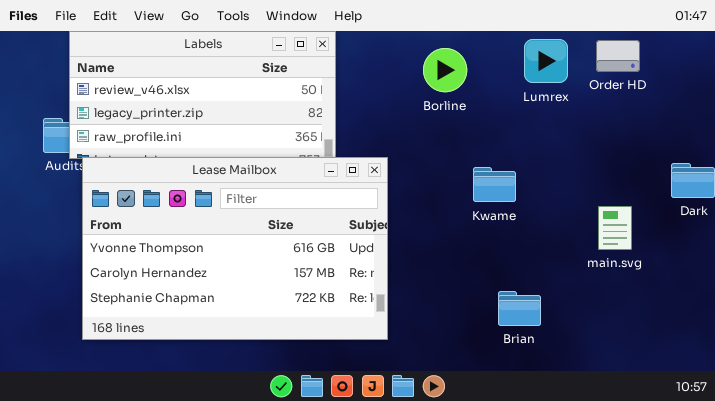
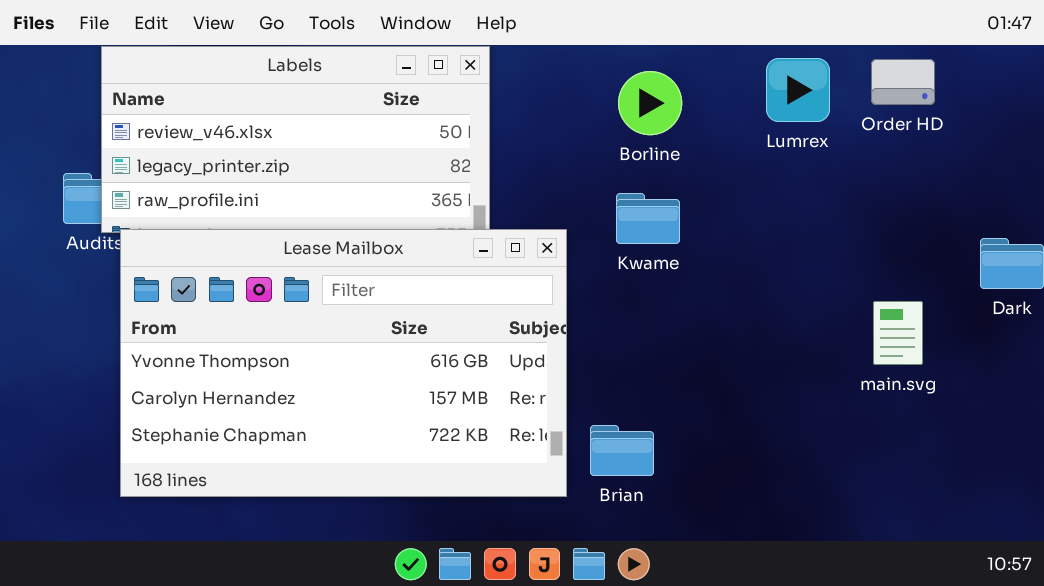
Kwame: [473,167,516,202] -> [616,193,680,244], moved
Brian: [498,291,541,326] -> [590,425,654,476], moved

